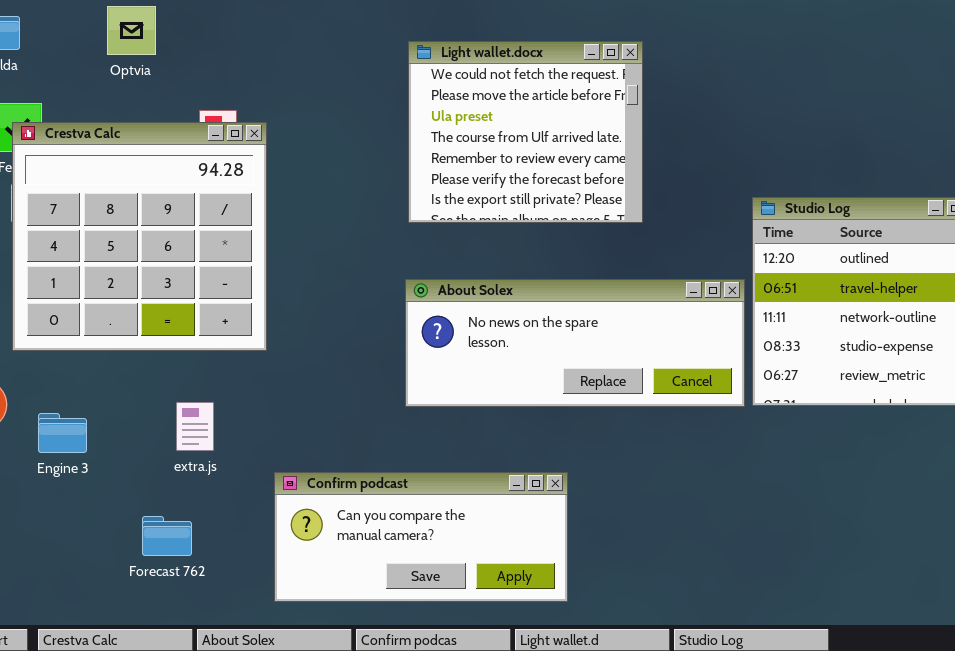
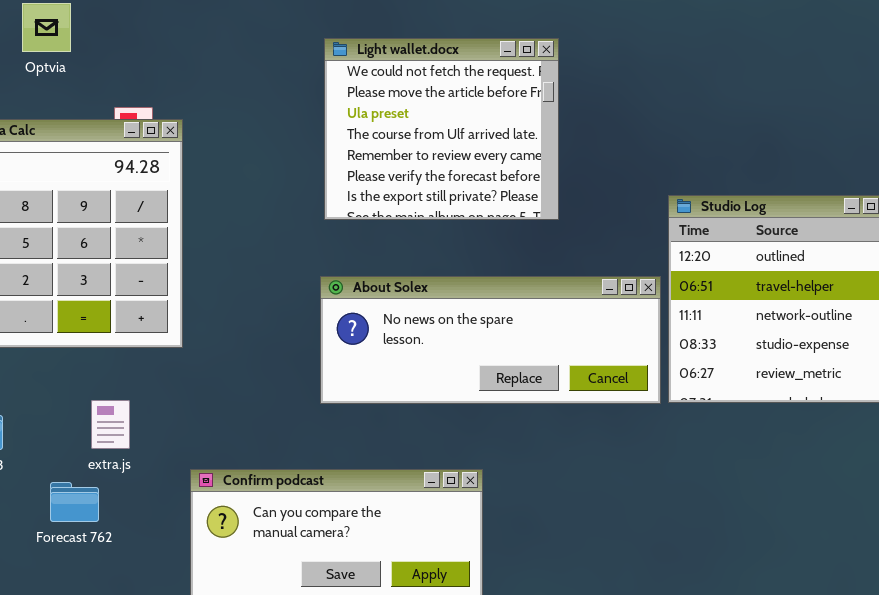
Forecast 762: [142,516,192,556] -> [50,482,99,522], moved

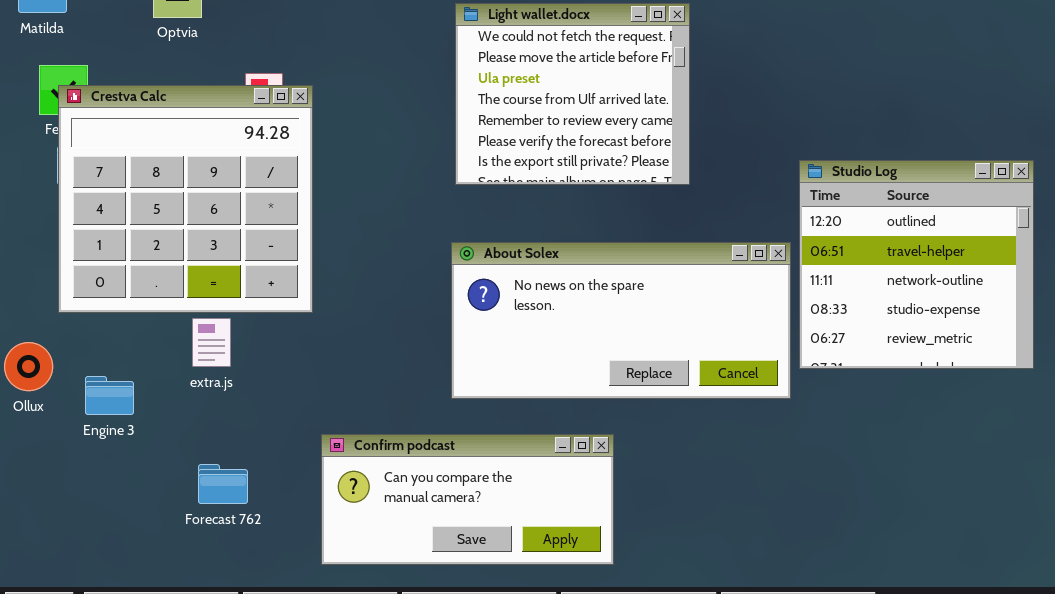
About Solex: [320,276,661,404] -> [451,242,791,399], resized
extra.js: [91,400,130,449] -> [192,318,231,367], moved
Forecast 762: [50,482,99,522] -> [198,464,248,504], moved

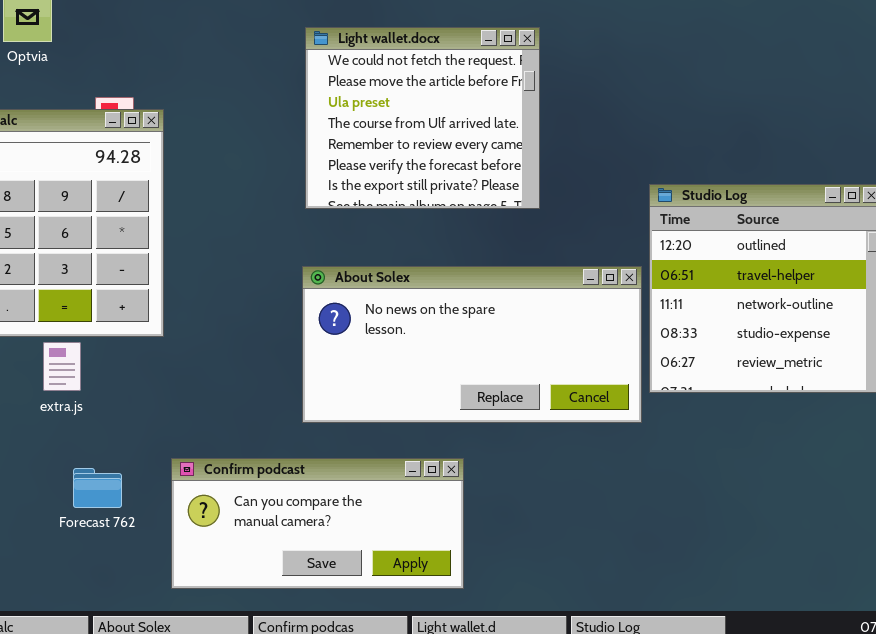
Forecast 762: [198,464,248,504] -> [73,468,122,508], moved

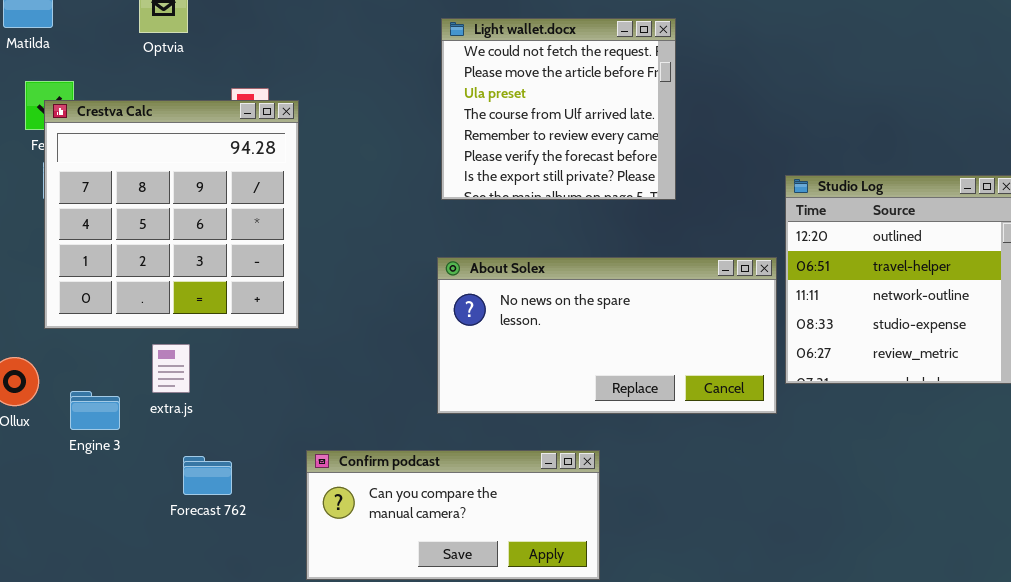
extra.js: [43,342,81,391] -> [152,344,190,393], moved
Forecast 762: [73,468,122,508] -> [183,456,232,495], moved

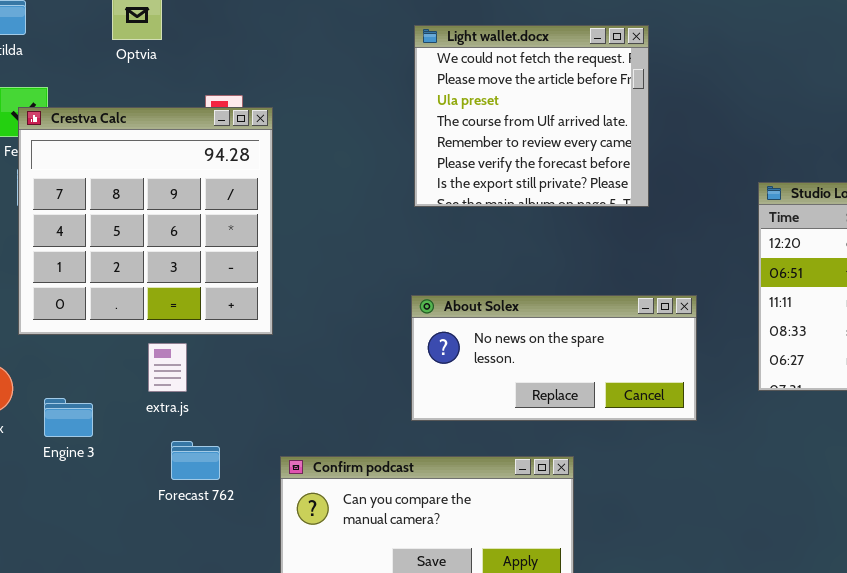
About Solex: [437,257,777,414] -> [411,295,697,421], resized
extra.js: [152,344,190,393] -> [148,343,187,392], moved
Forecast 762: [183,456,232,495] -> [171,441,220,480], moved

